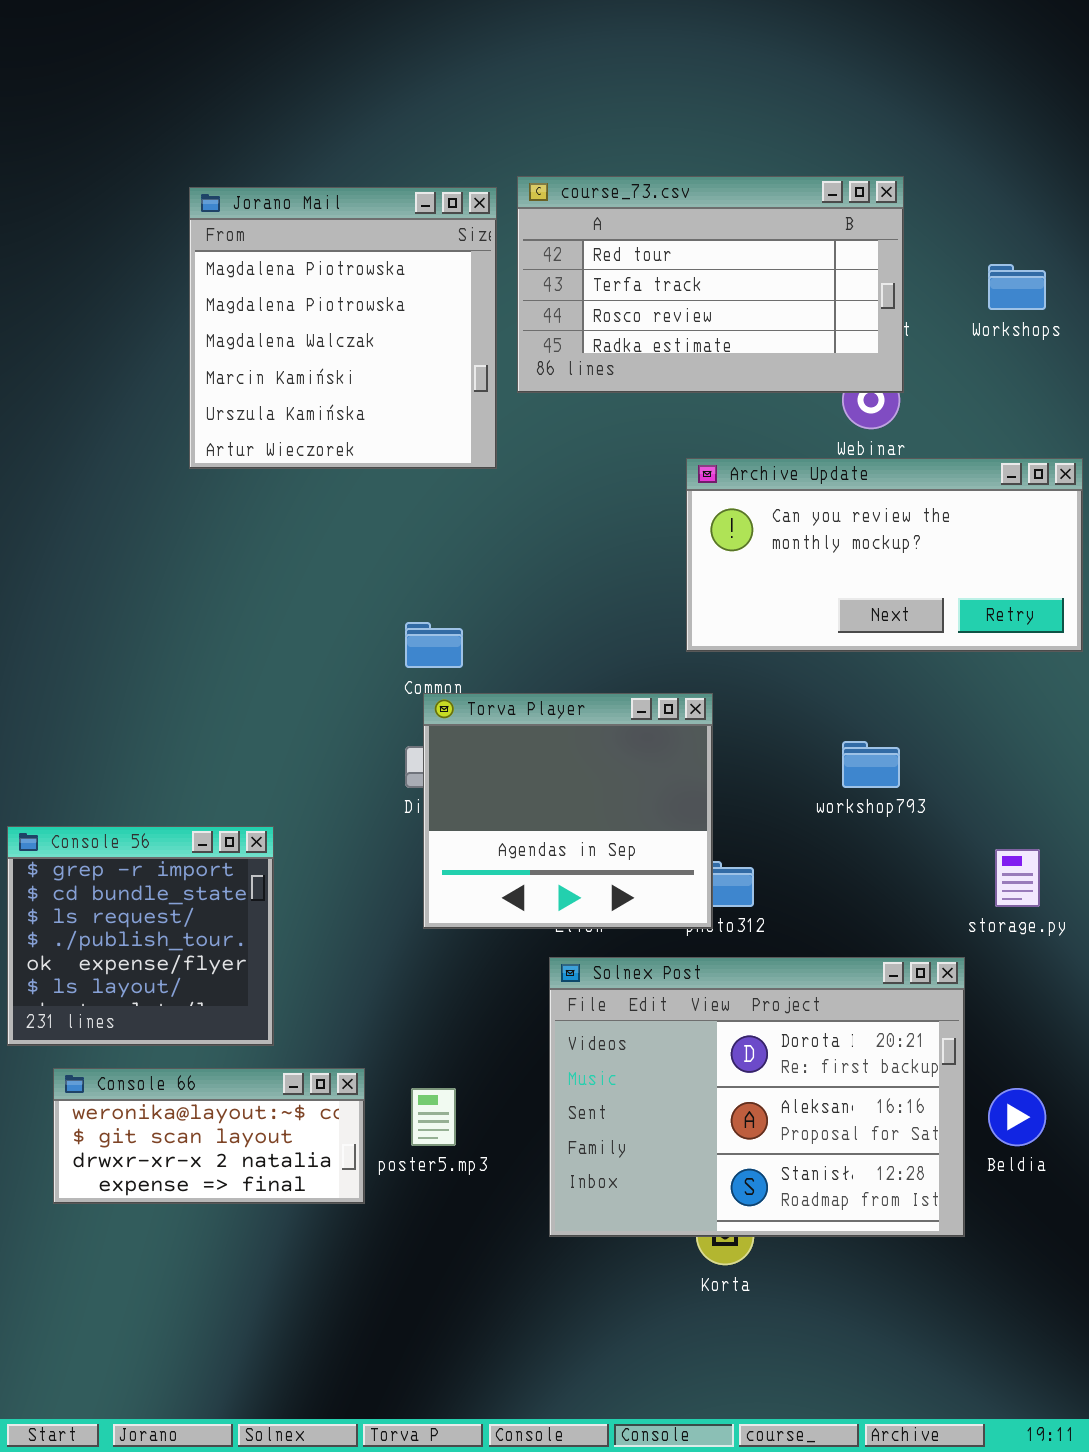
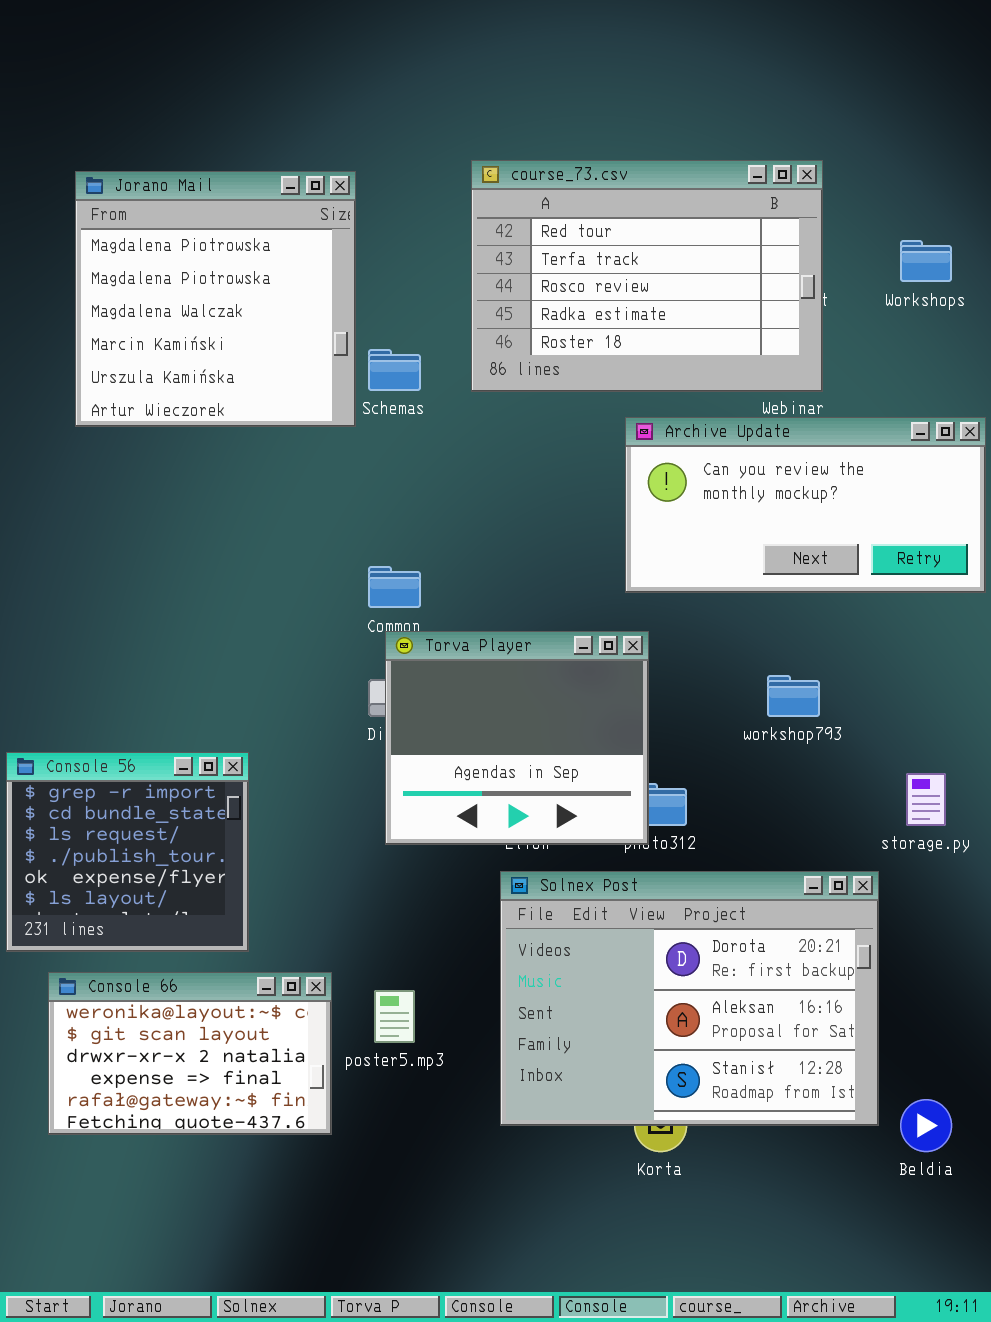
course_73.csv: [517,176,904,393] -> [471,160,823,392], resized
Jorano Mail: [189,187,497,469] -> [75,171,356,427], moved
Console 66: [53,1068,365,1204] -> [48,972,332,1135], resized
Beldia: [988,1088,1046,1146] -> [900,1099,952,1152], moved

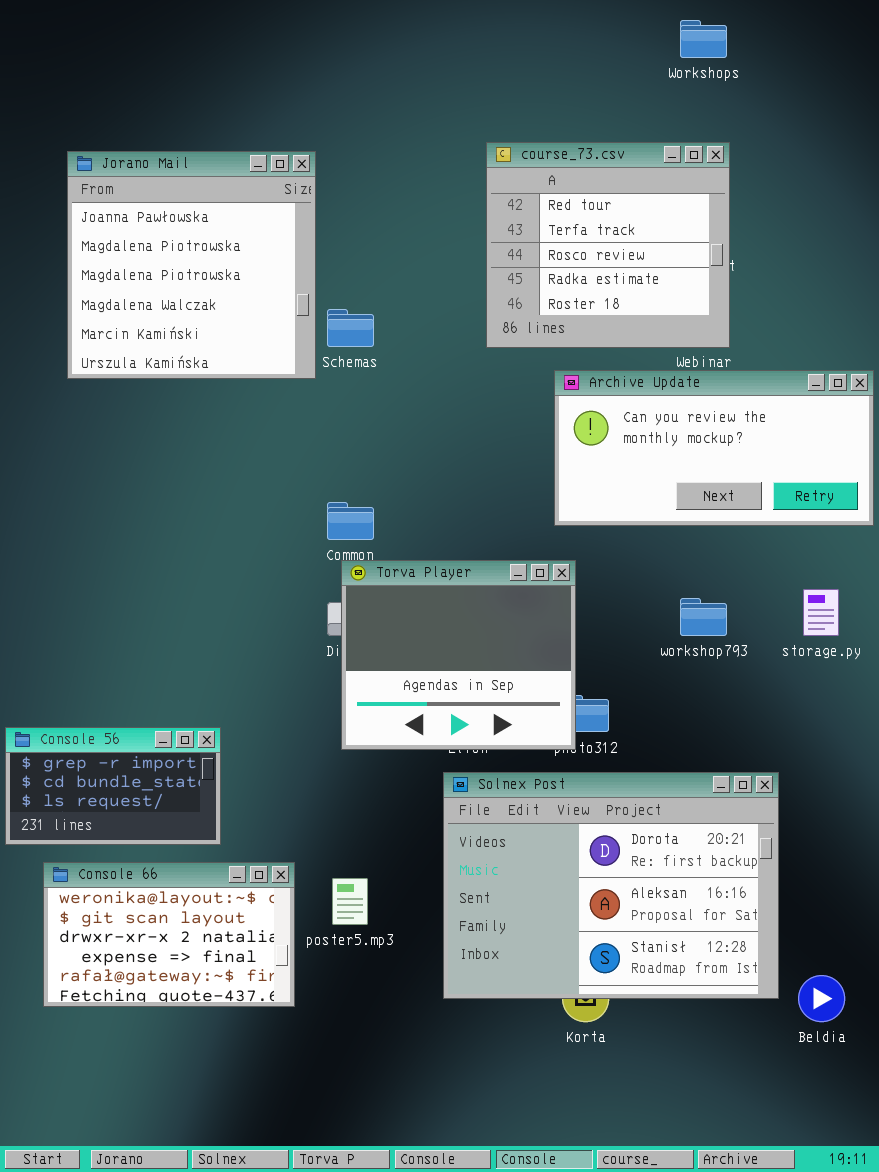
course_73.csv: [471,160,823,392] -> [486,142,730,348], resized
Jorano Mail: [75,171,356,427] -> [67,151,316,379], scrolled up 1 row
Workshops: [900,240,952,282] -> [680,20,727,58], moved
Console 56: [6,752,249,952] -> [5,727,221,845], resized
storage.py: [906,773,946,826] -> [803,589,839,636], moved

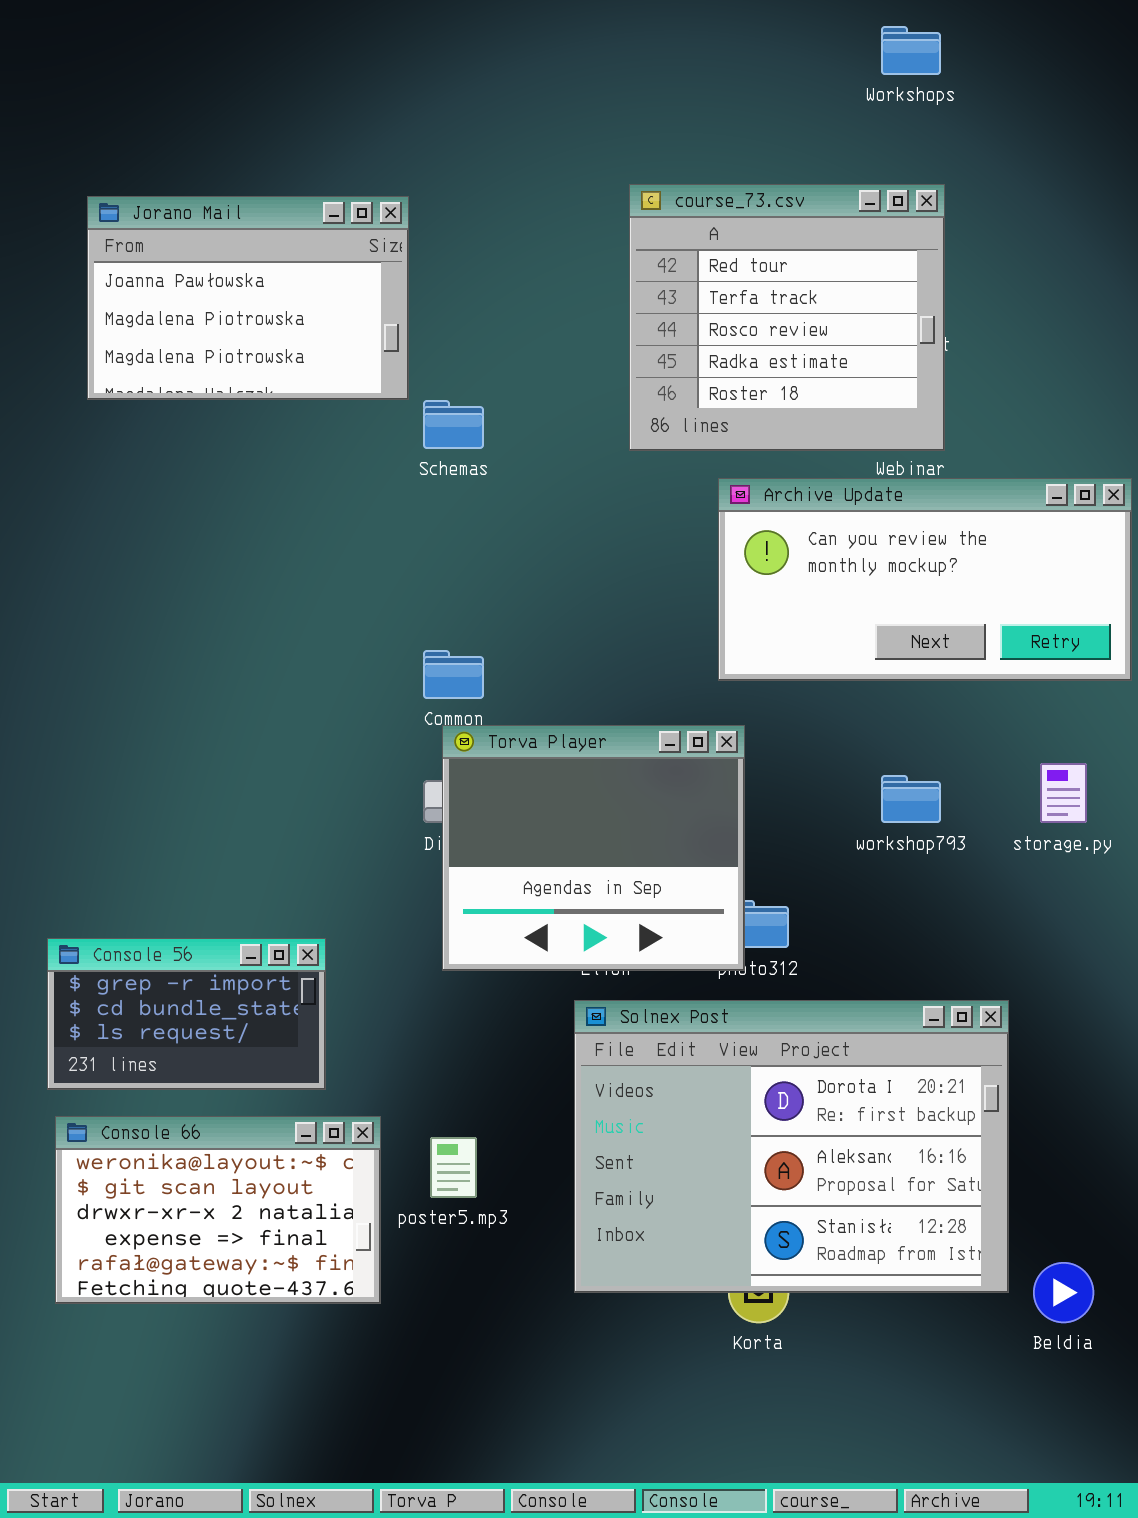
Jorano Mail: [67,151,316,379] -> [87,196,409,400], resized
Console 56: [5,727,221,845] -> [47,938,326,1090], moved

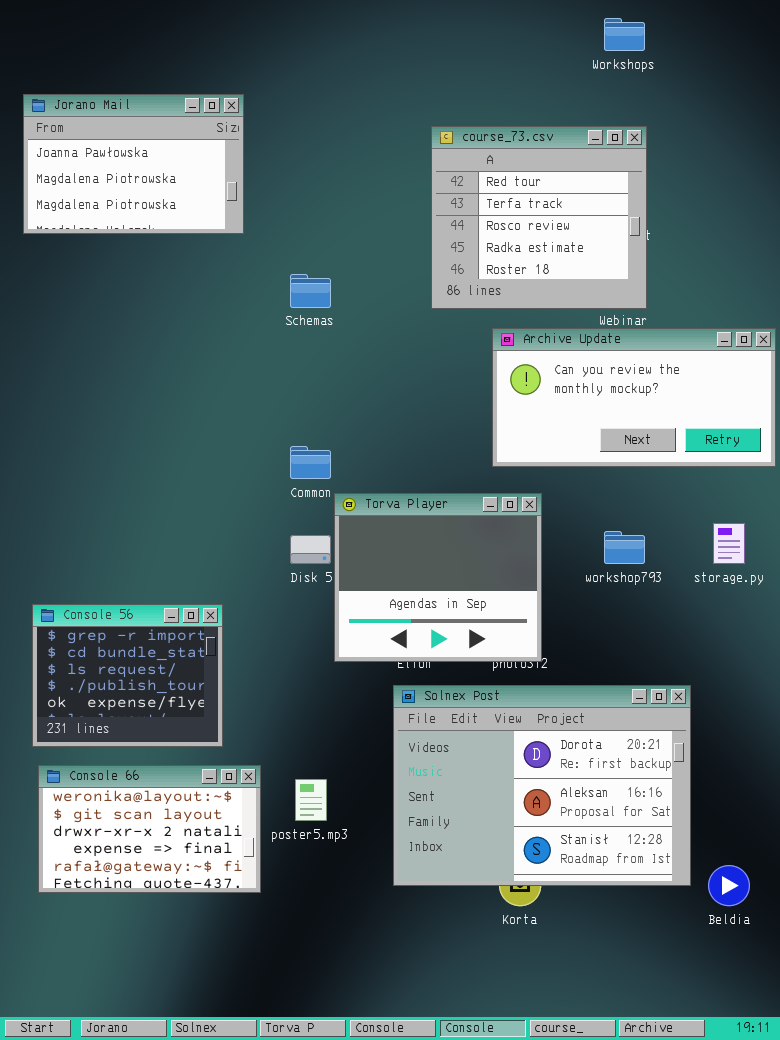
Jorano Mail: [87,196,409,400] -> [23,94,244,234], moved
Torva Player: [442,725,745,971] -> [334,493,542,662], moved
Console 56: [47,938,326,1090] -> [32,604,223,747], resized

